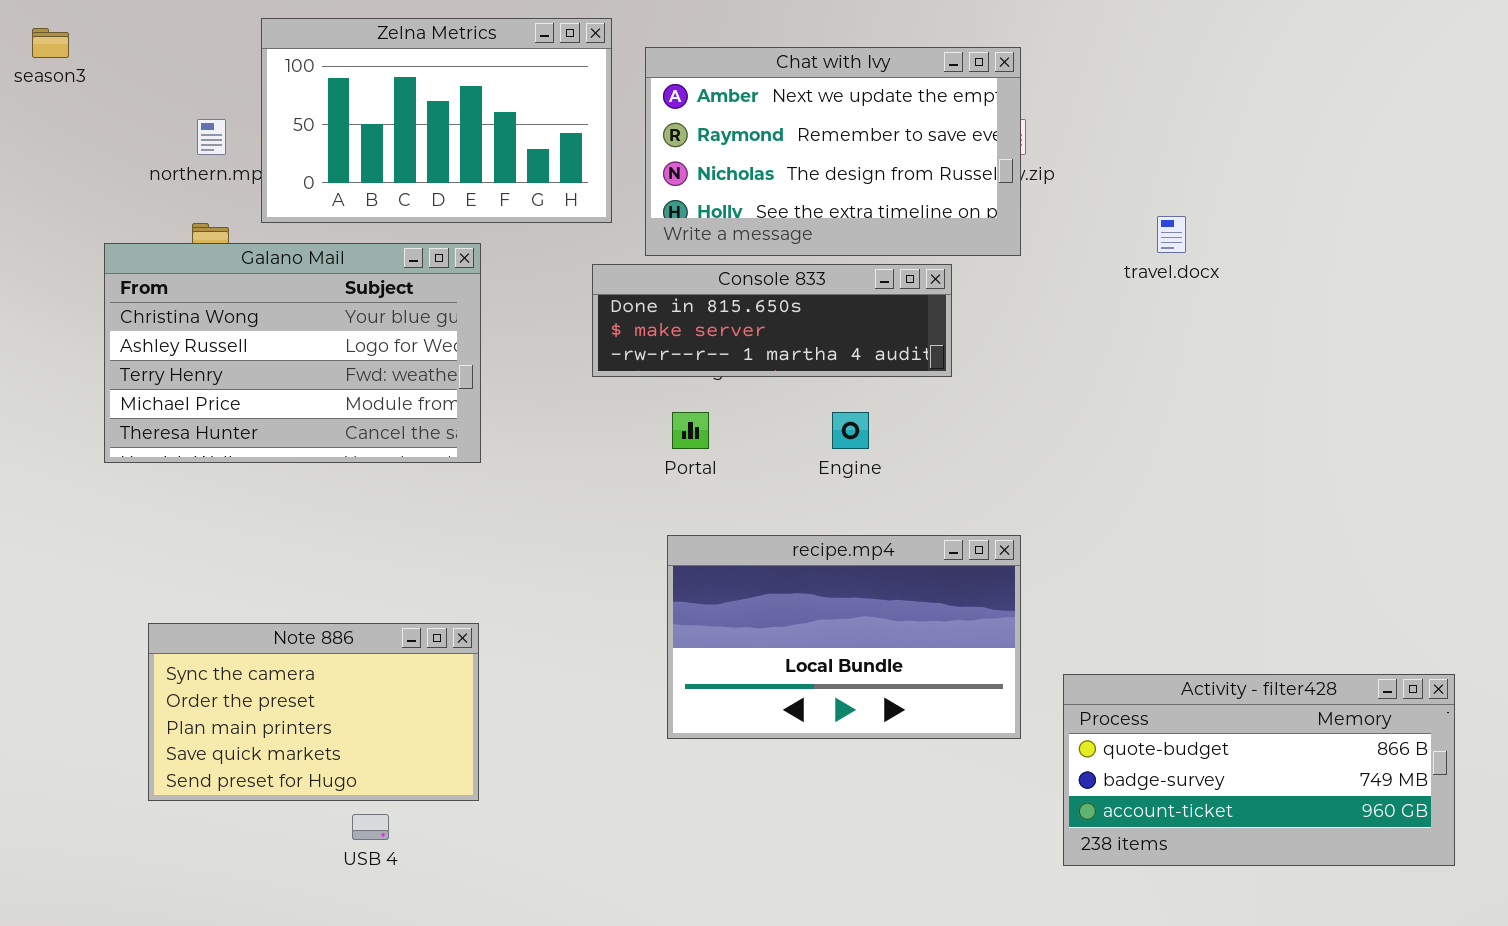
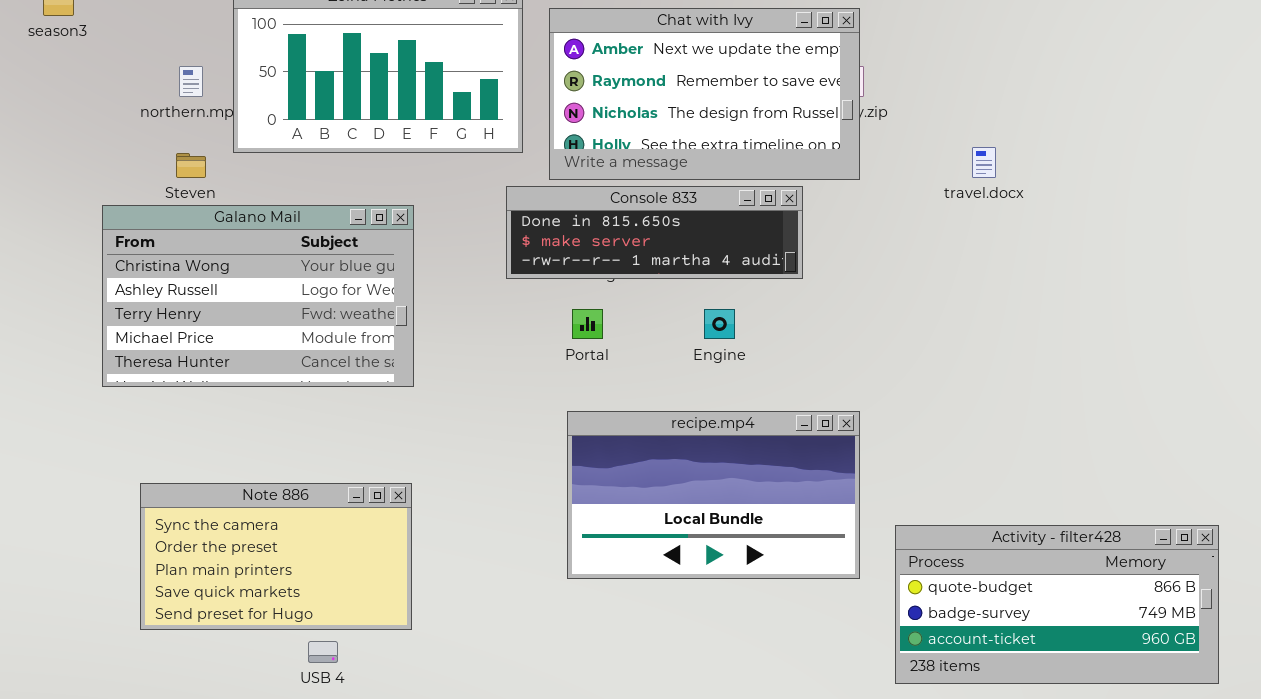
Galano Mail: [104,243,481,463] -> [102,205,414,387], moved

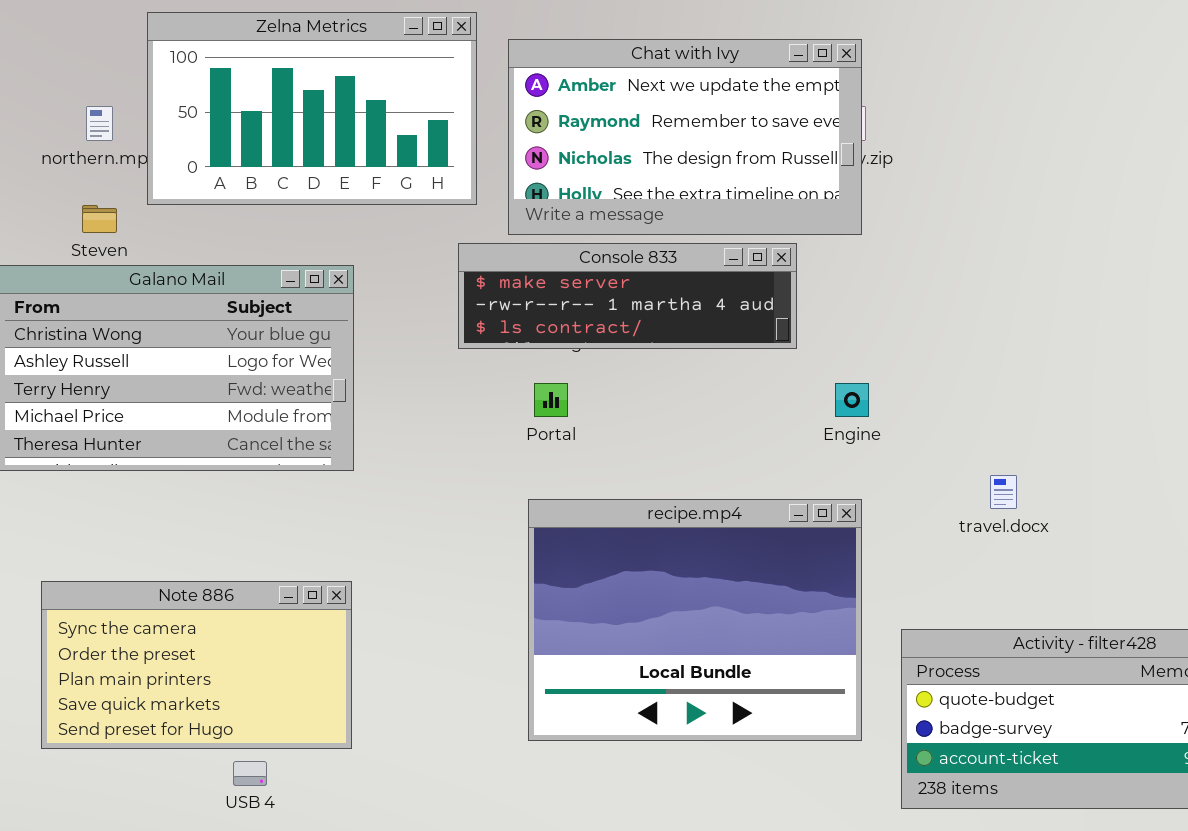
travel.docx: [972,147,996,178] -> [990,475,1017,509], moved
Console 833: [506,186,803,279] -> [458,243,797,349], scrolled down 1 row
Engine: [704,309,735,339] -> [835,383,869,417], moved
recipe.mp4: [567,411,860,579] -> [528,499,862,741], resized

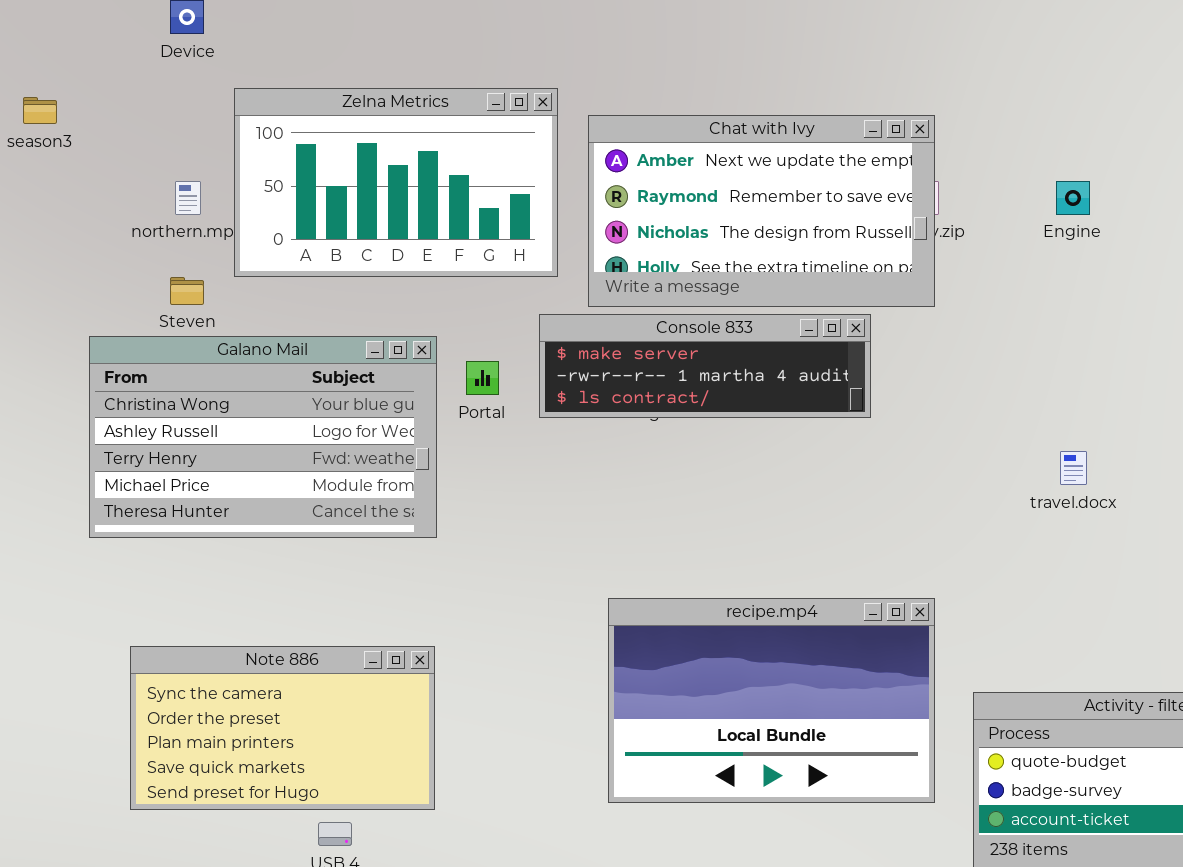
Portal: [534,383,568,417] -> [466,361,499,395], moved
Engine: [835,383,869,417] -> [1056,181,1090,215], moved
travel.docx: [990,475,1017,509] -> [1060,451,1087,485], moved
recipe.mp4: [528,499,862,741] -> [608,598,935,803], resized

